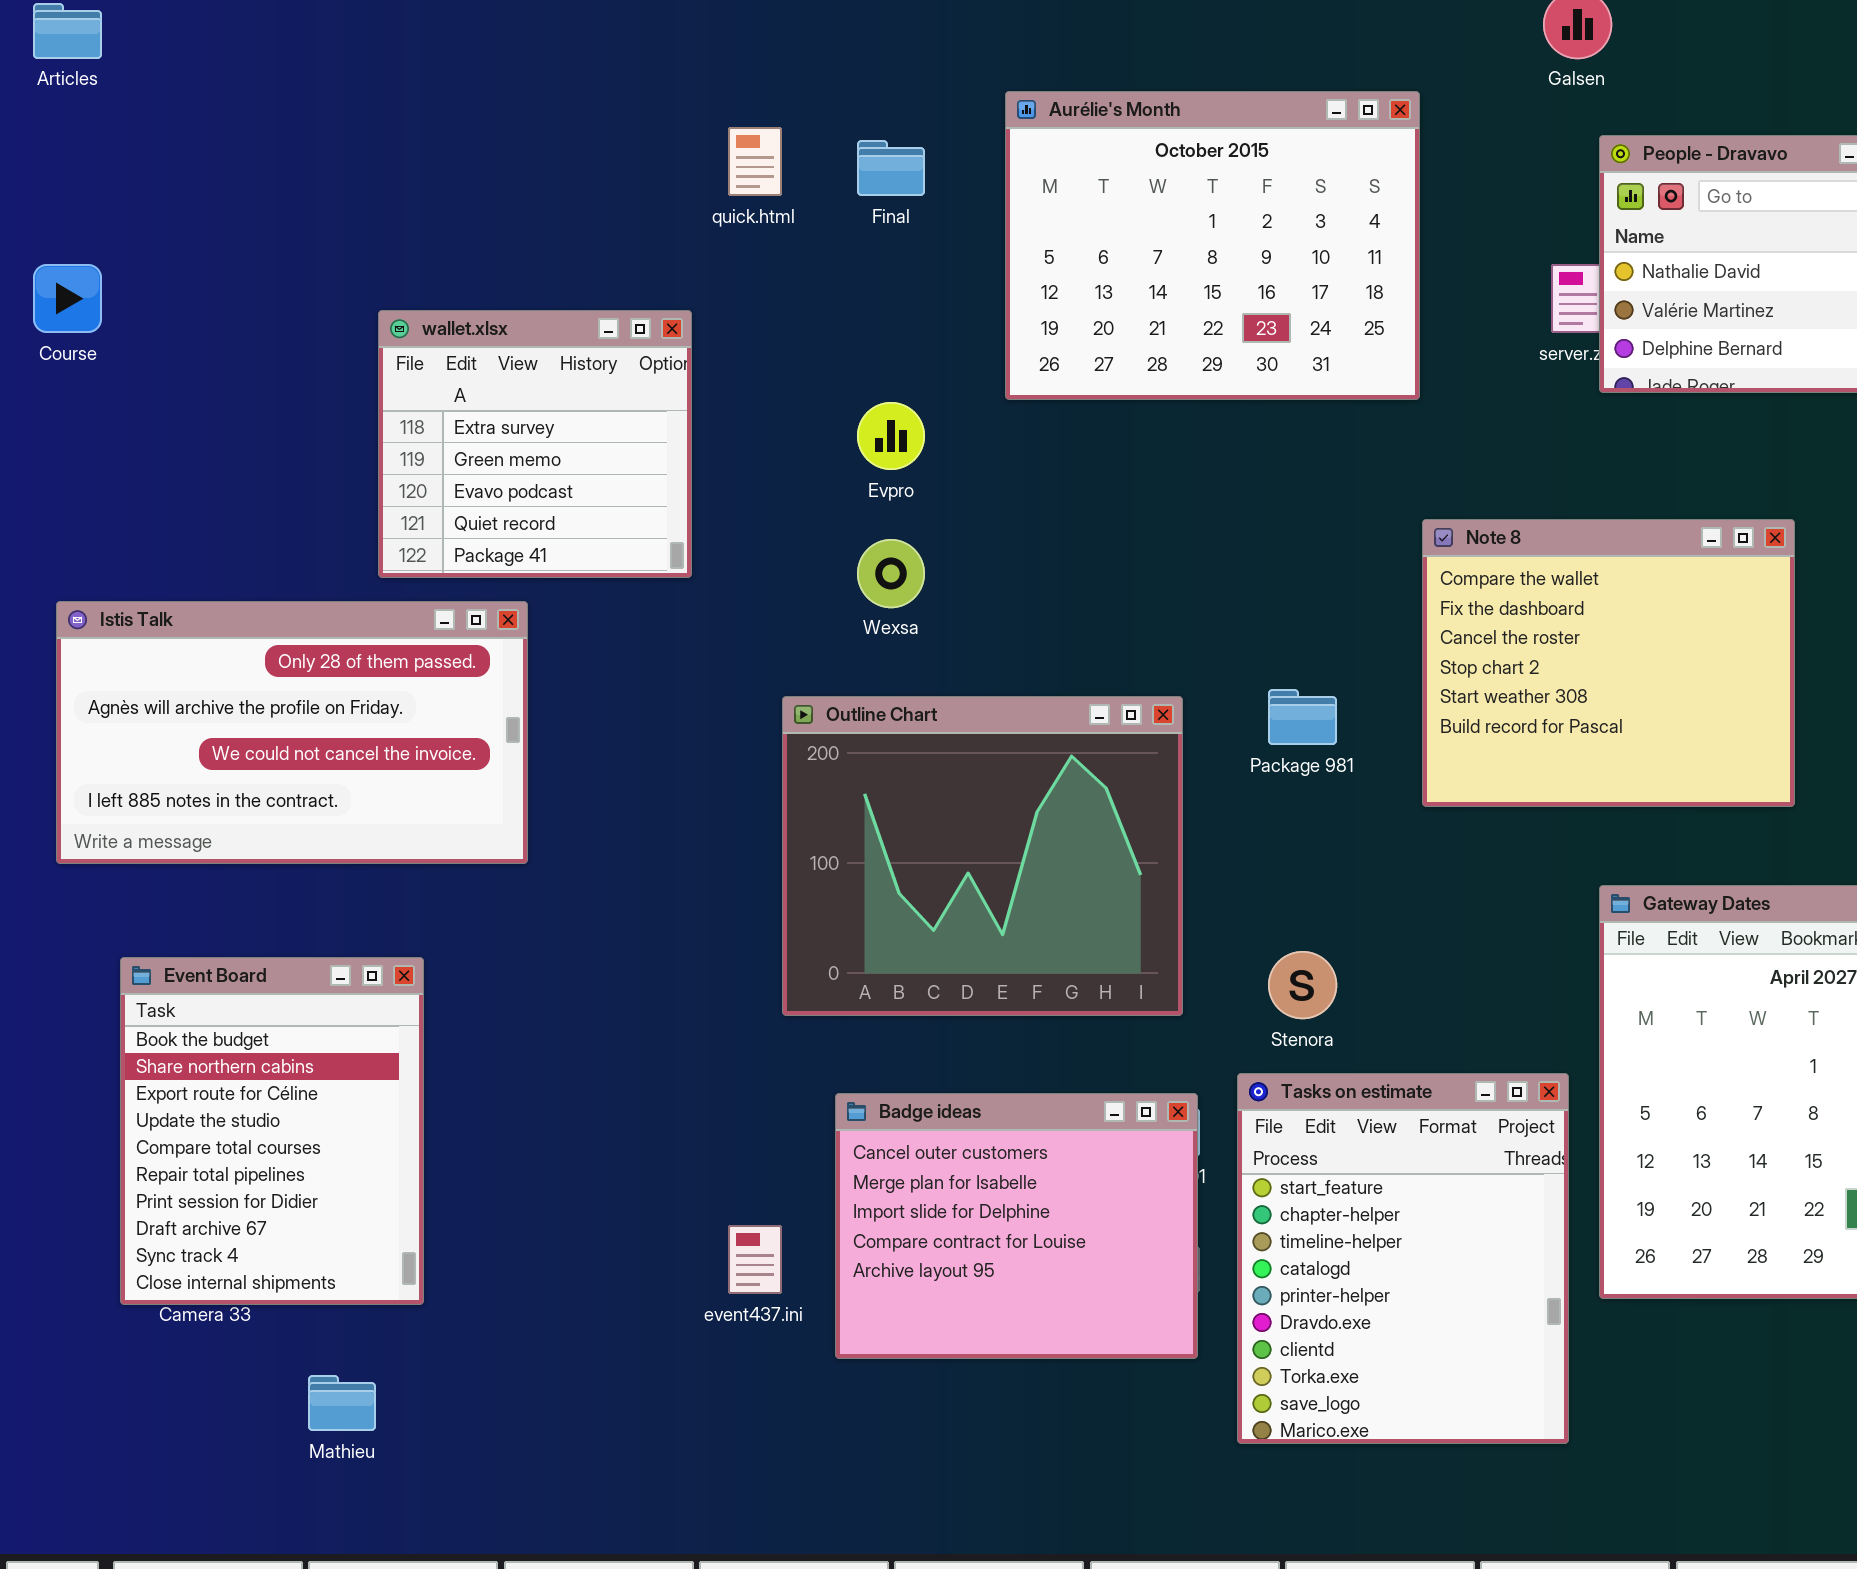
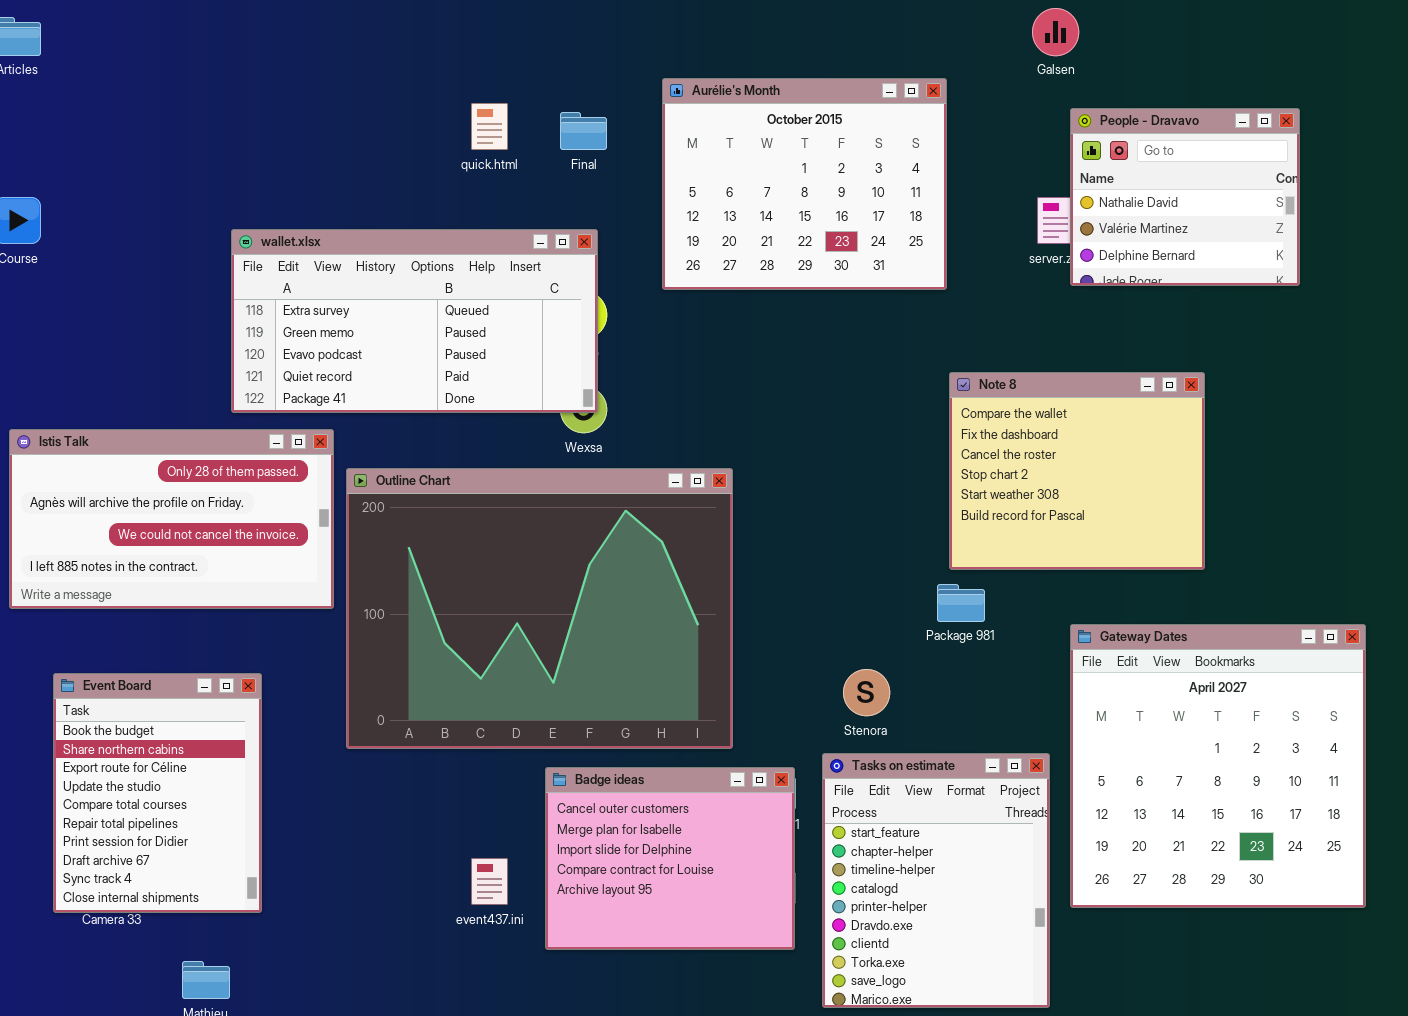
wallet.xlsx: [378,310,692,578] -> [231,229,598,413], resized
Package 981: [1268,689,1337,745] -> [937,584,985,622], moved
Outline Chart: [782,696,1183,1016] -> [346,468,733,749], moved, resized

